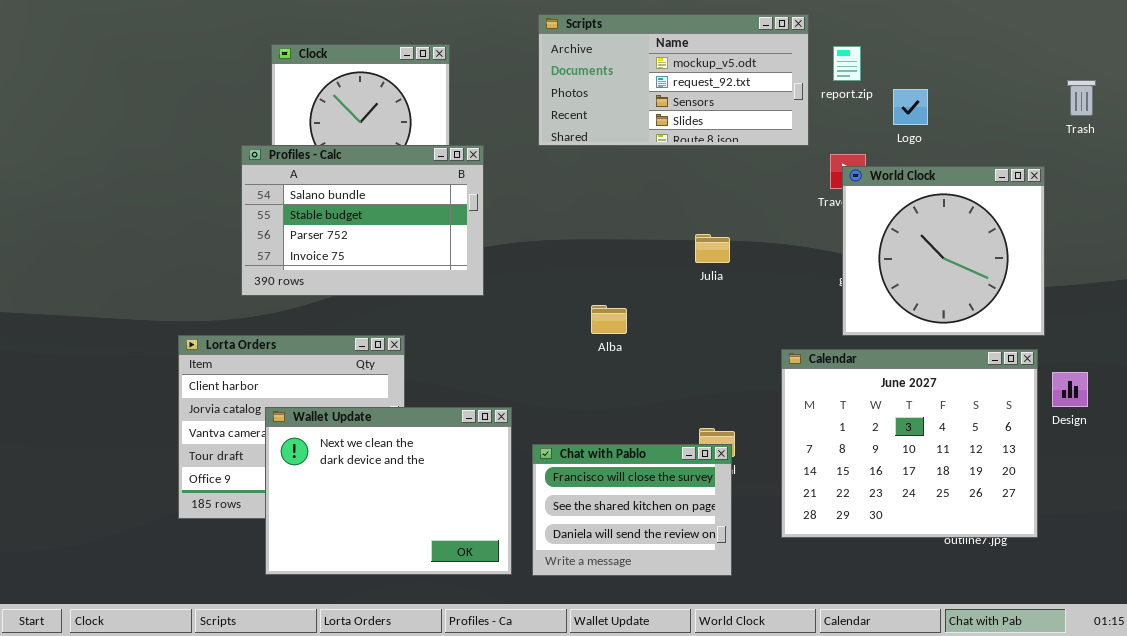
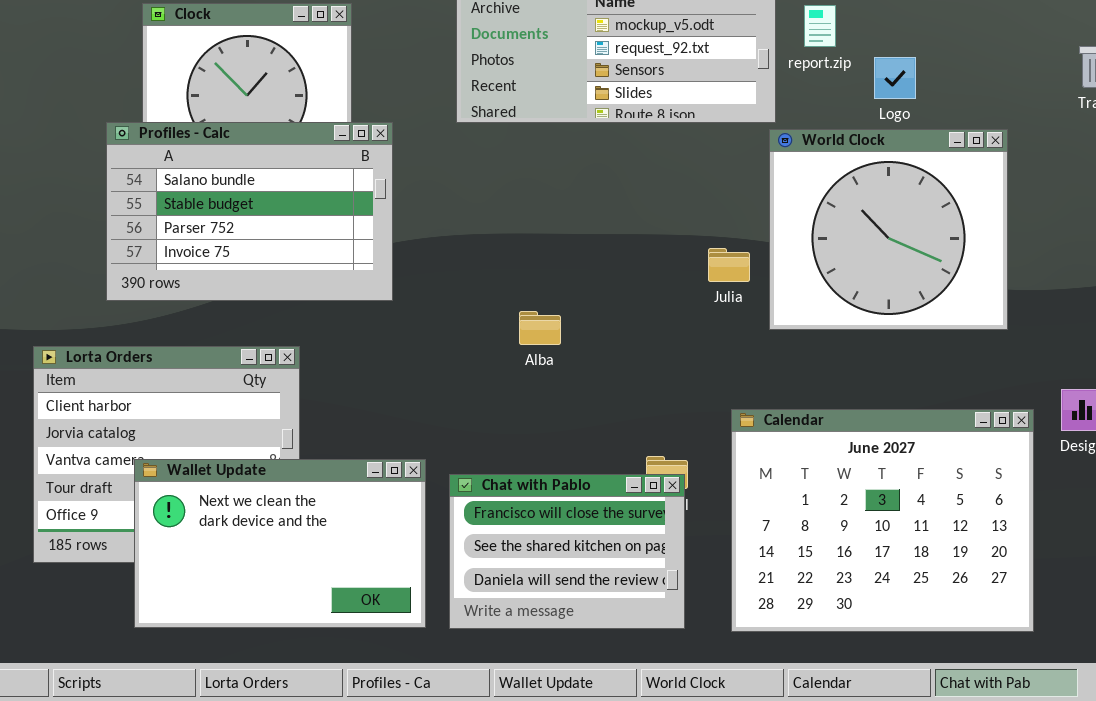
World Clock: [842,166,1045,336] -> [769,129,1008,330], moved
Julia: [695,234,730,263] -> [708,248,750,282], moved
Calendar: [781,349,1038,538] -> [731,409,1034,632], moved
Wallet Update: [265,407,512,575] -> [134,459,426,628], resized

